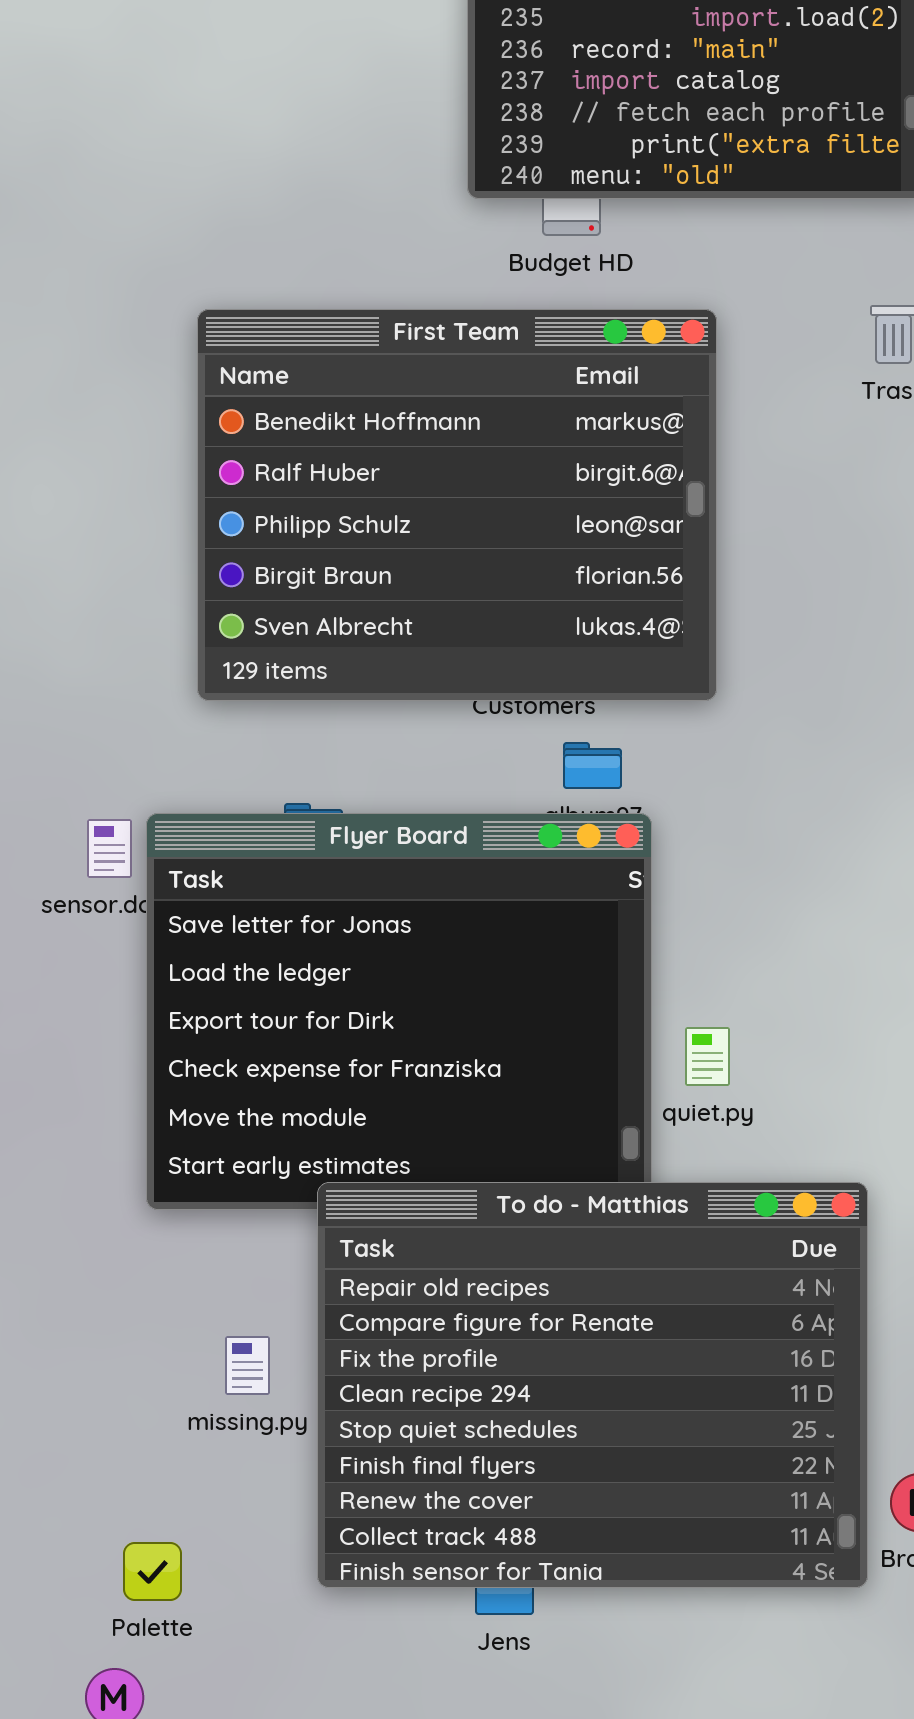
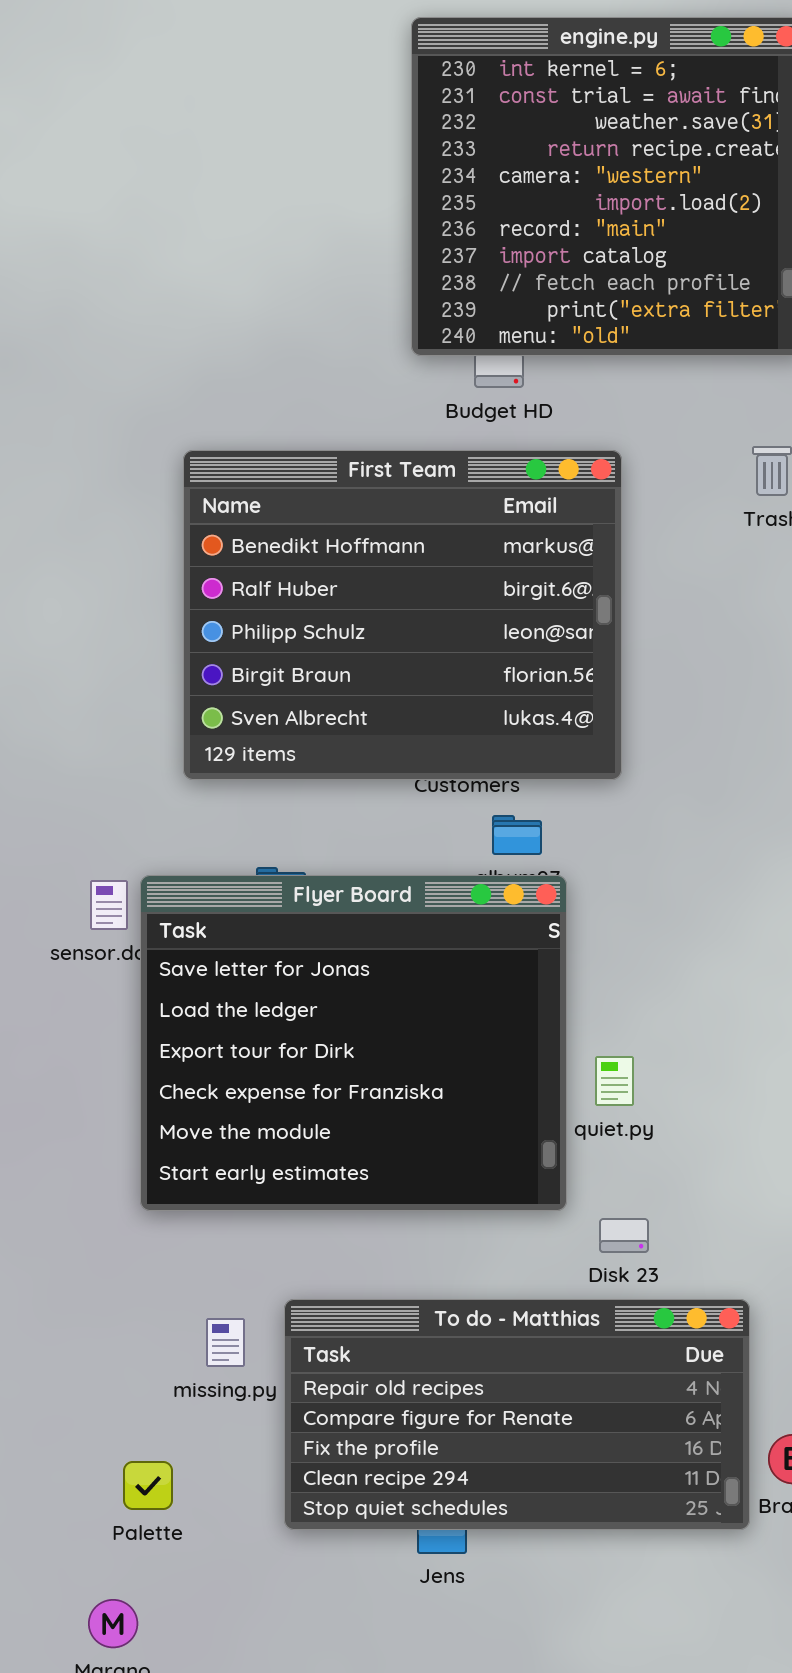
To do - Matthias: [317,1182,868,1588] -> [284,1299,750,1530], resized
Palette: [123,1542,182,1601] -> [123,1461,173,1510], moved

